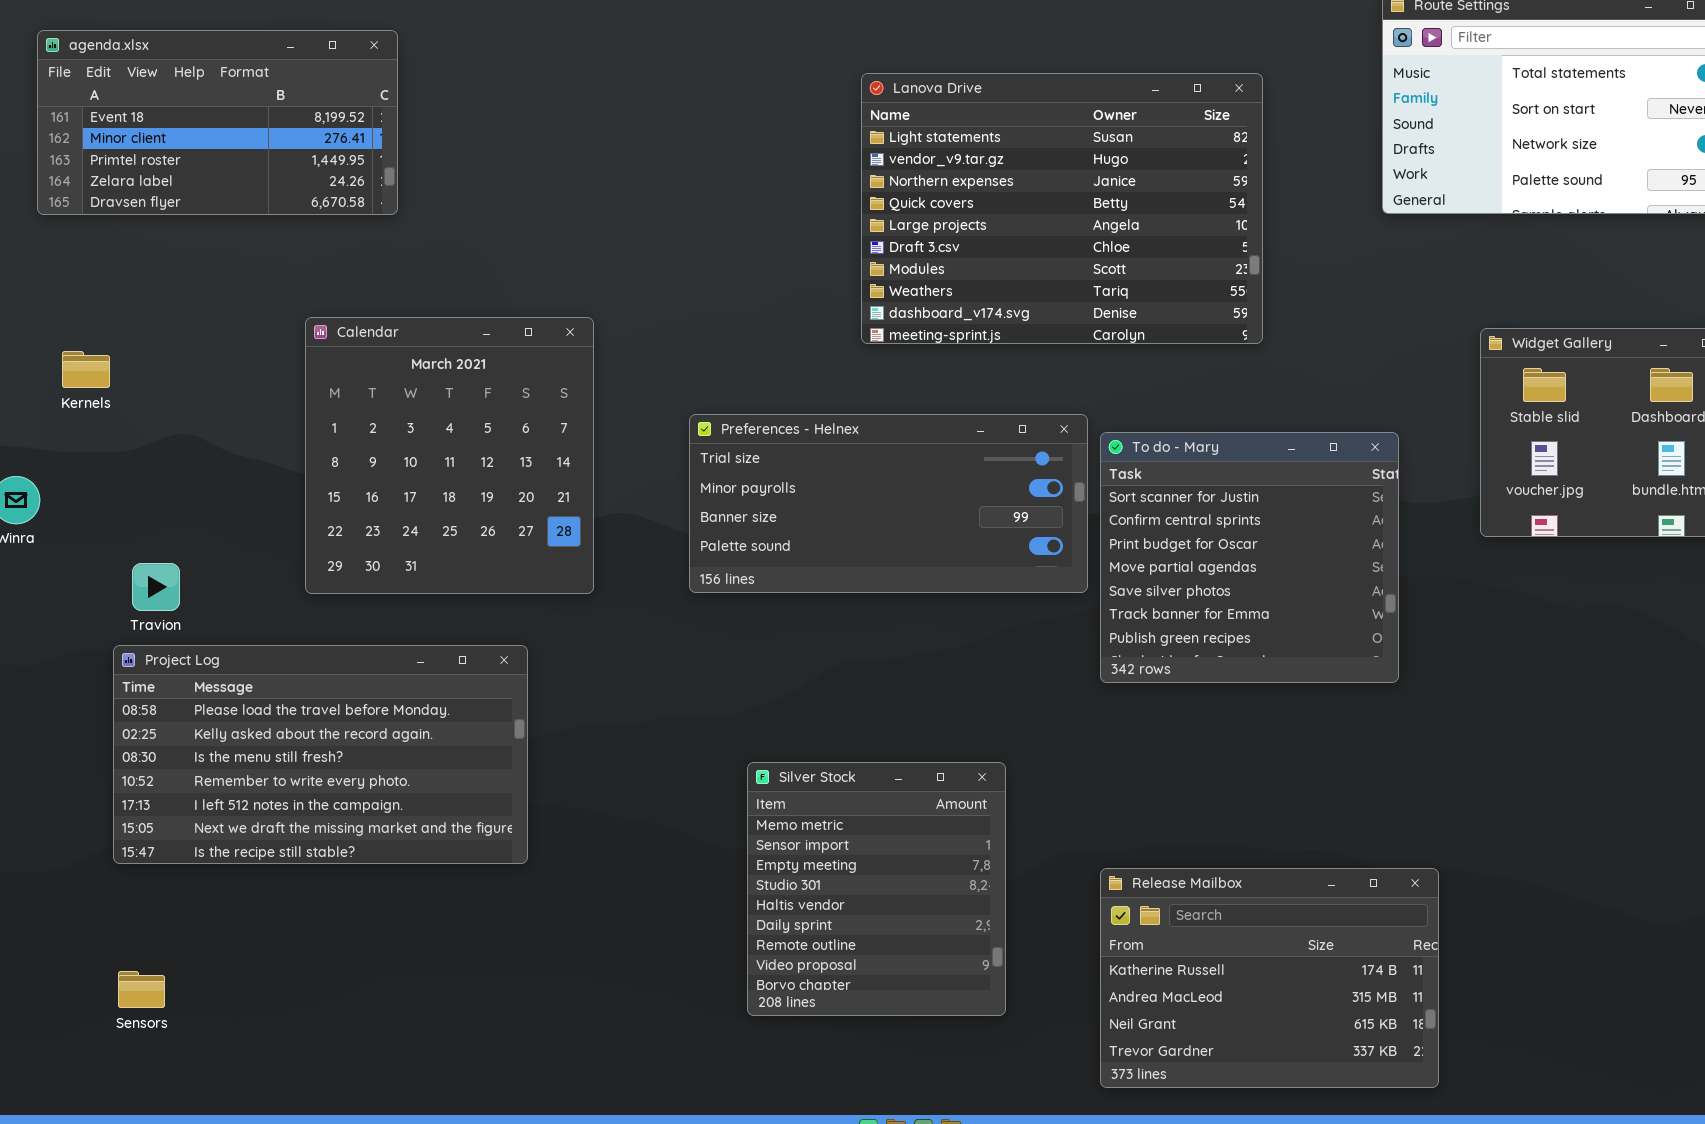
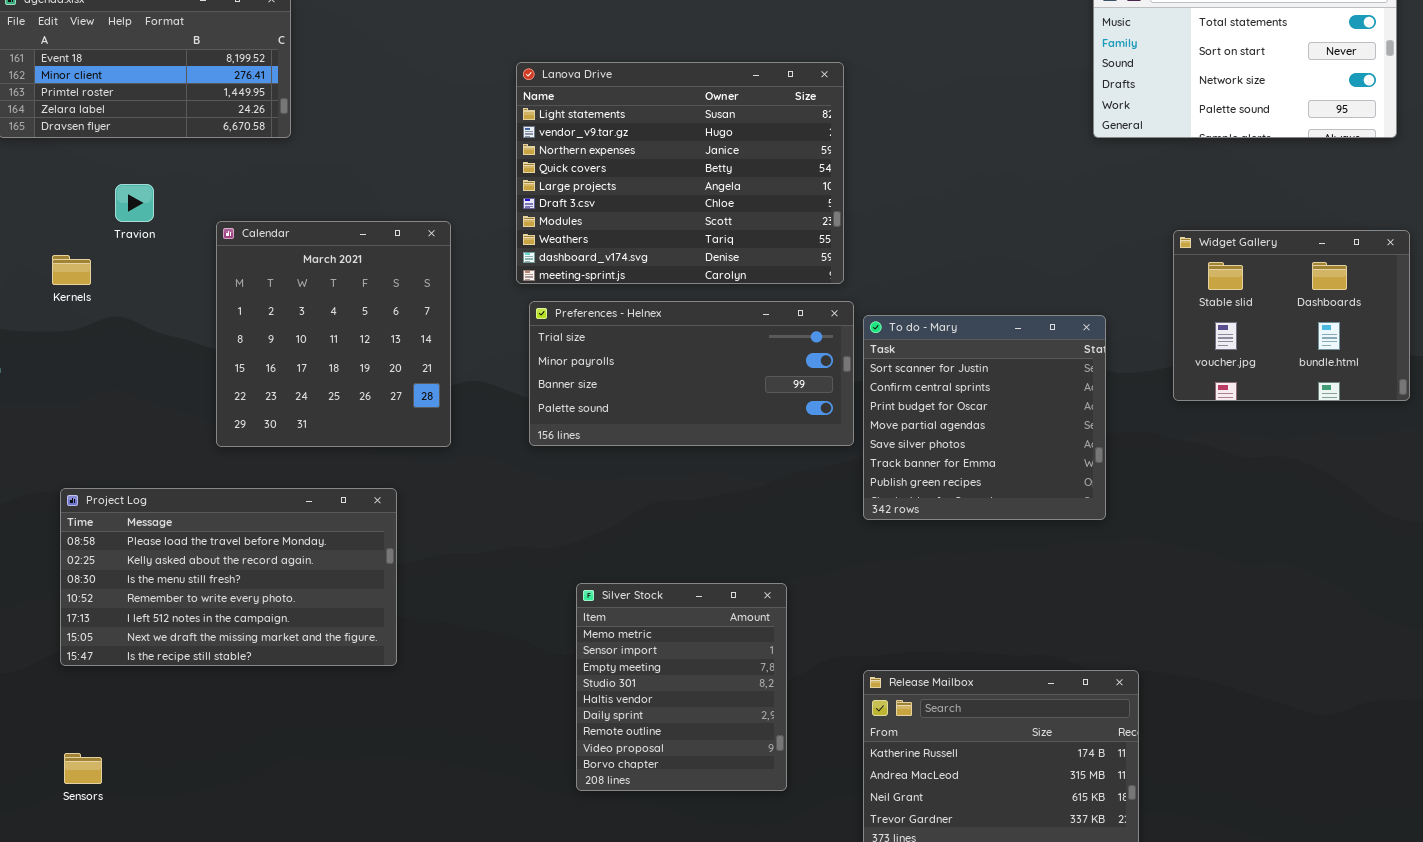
Lanova Drive: [861,73,1263,344] -> [516,62,844,284], moved
Kernels: [62,351,110,388] -> [52,255,91,285], moved
Travion: [132,563,180,611] -> [115,184,154,222], moved

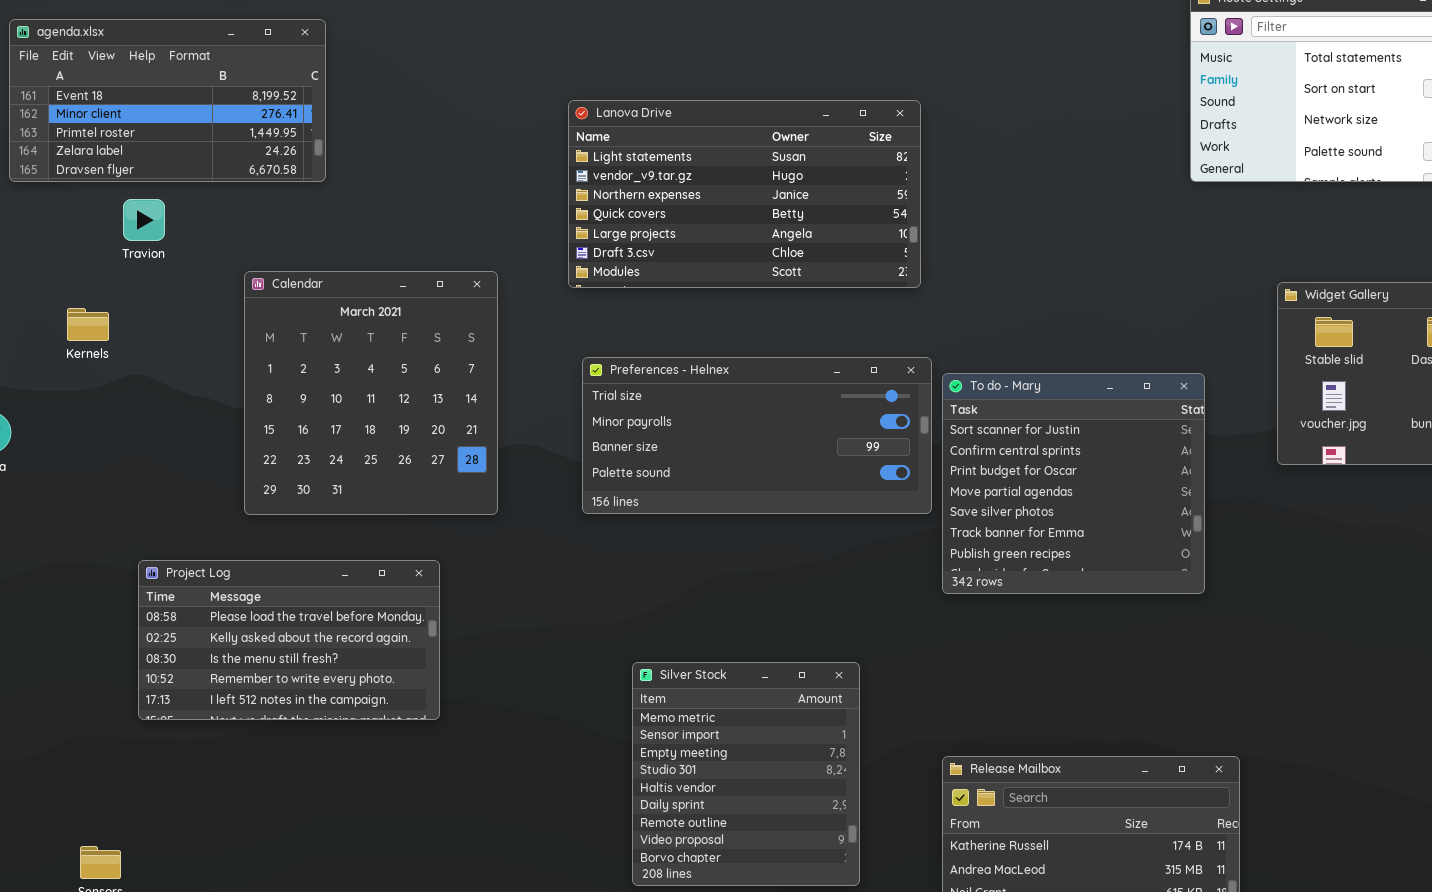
Lanova Drive: [516,62,844,284] -> [568,100,921,288], resized
Travion: [115,184,154,222] -> [123,199,165,241], moved
Project Log: [60,488,397,666] -> [138,560,440,720], resized

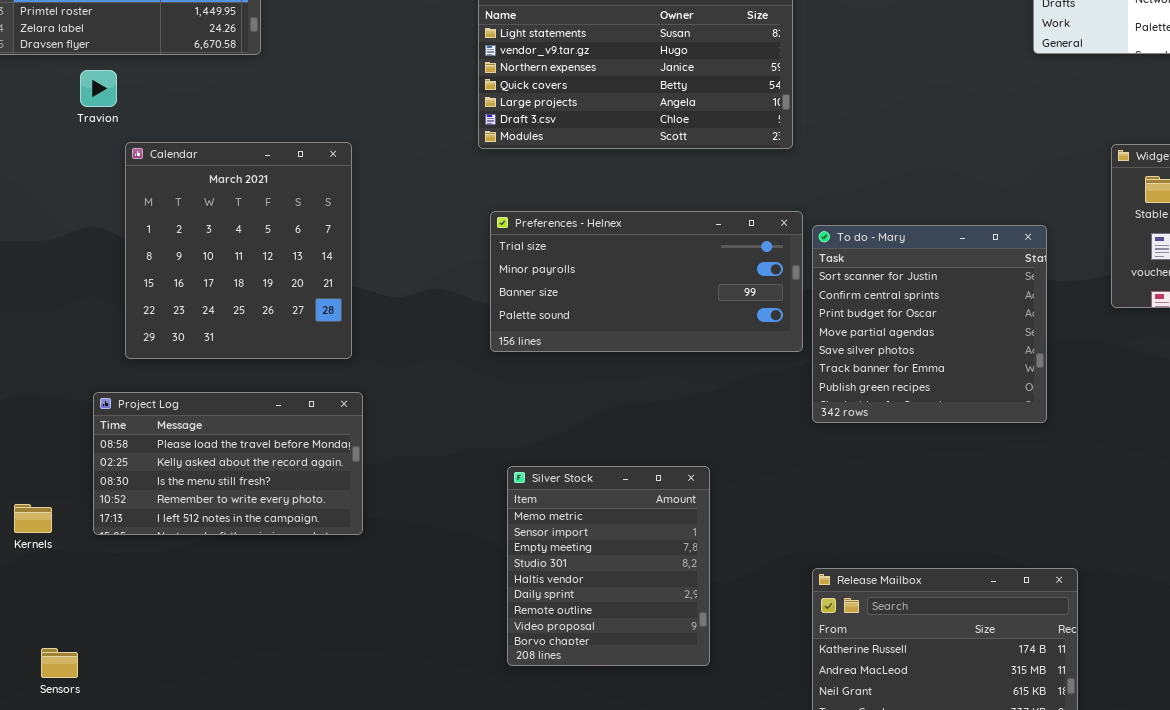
Calendar: [244,271,498,515] -> [125,142,352,359], moved
Kernels: [67,308,109,341] -> [14,504,52,533], moved
Silver Stock: [632,662,860,886] -> [507,466,710,666], moved

